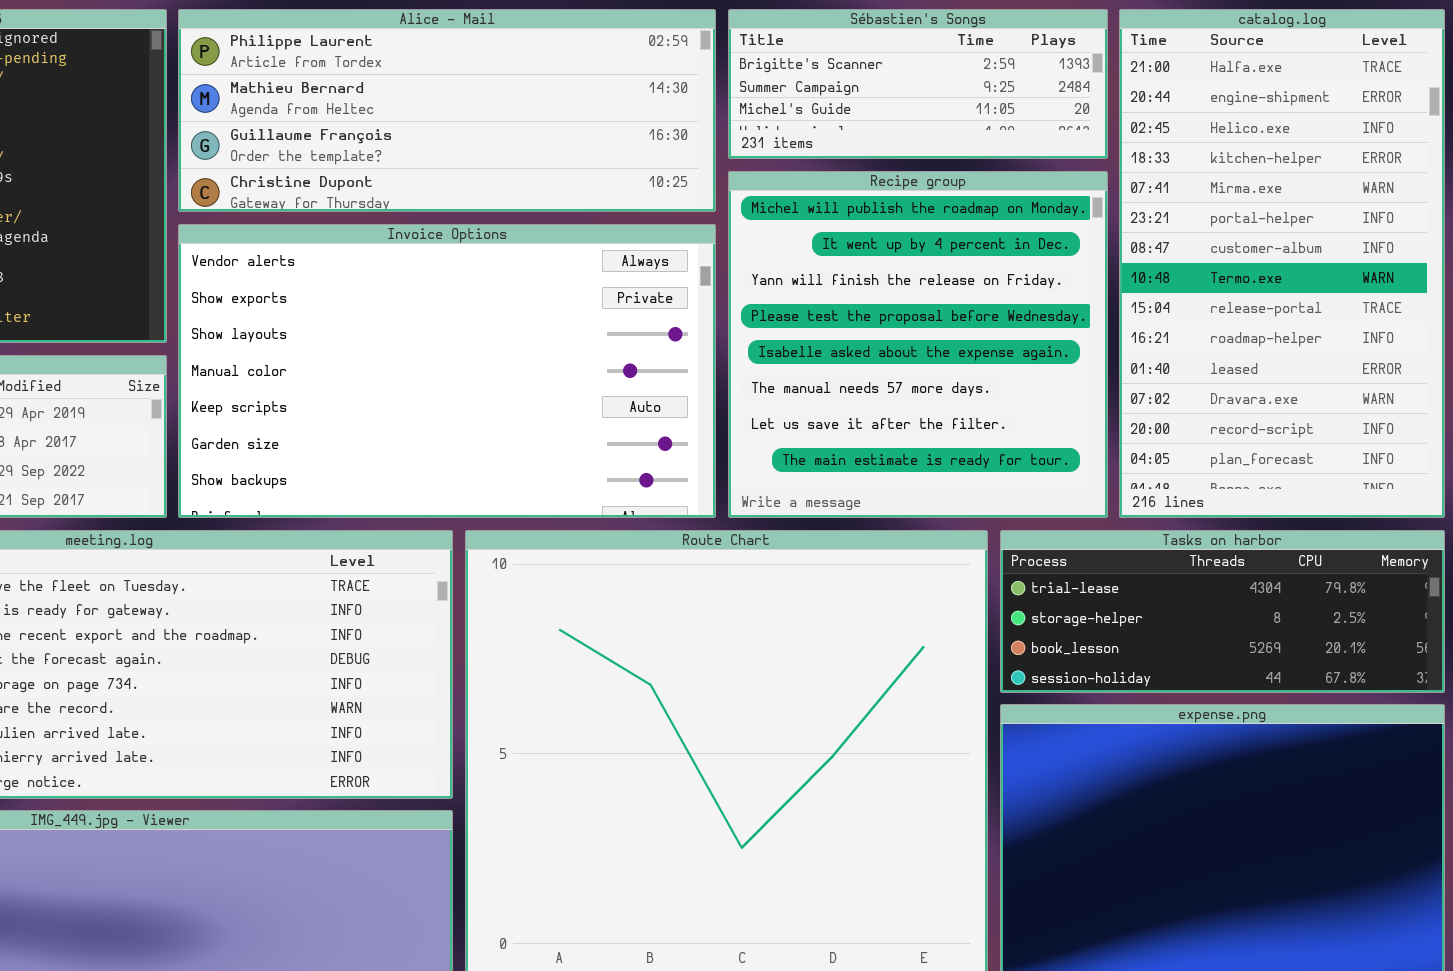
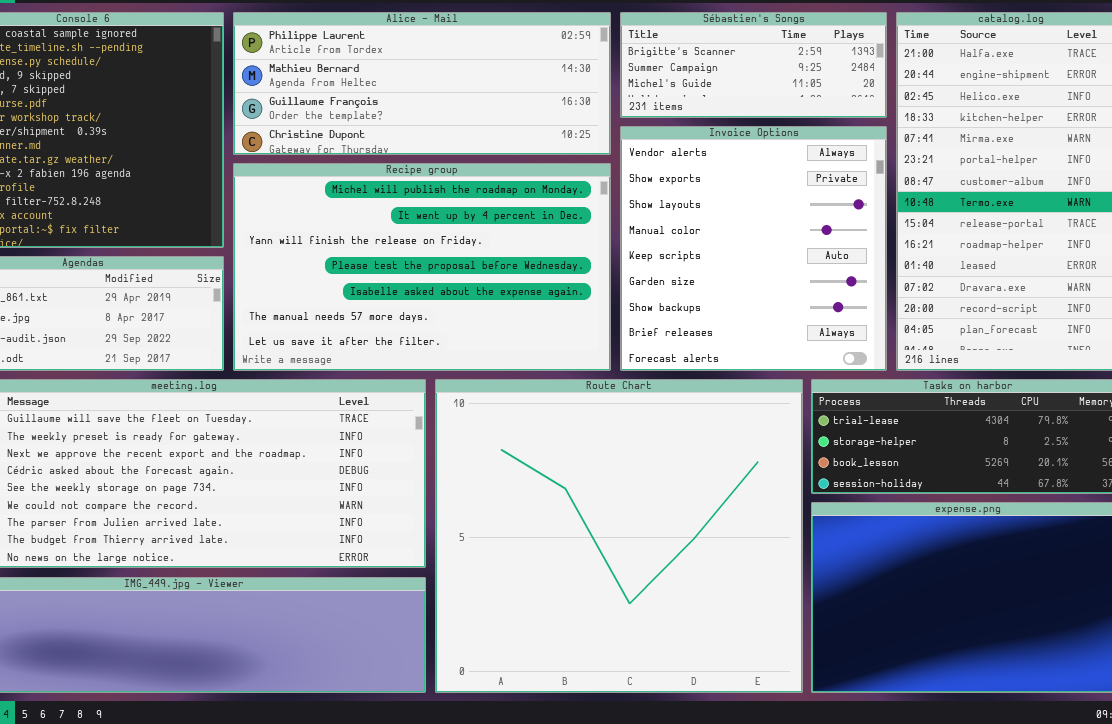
Recipe group: [728,171,1108,518] -> [233,163,611,371], moved, resized
Invoice Options: [178,224,716,518] -> [620,126,887,371], moved, resized

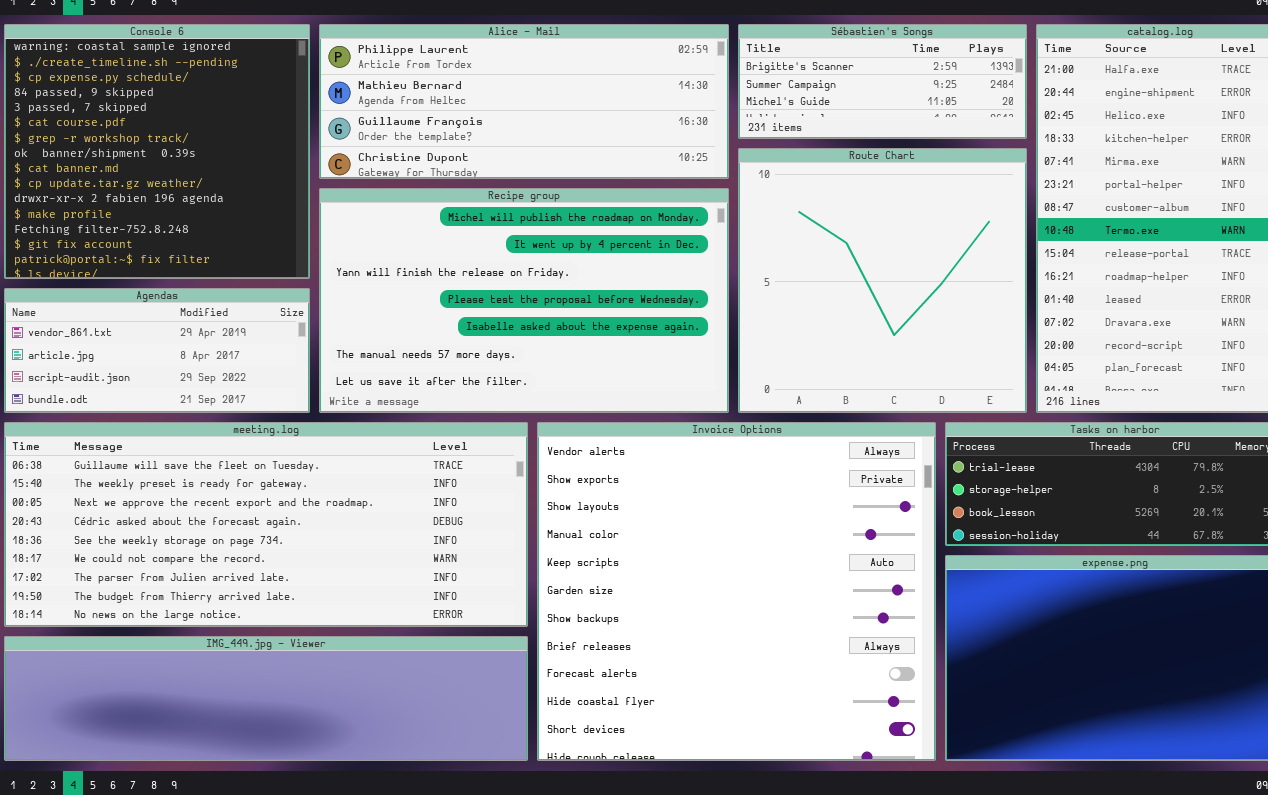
Invoice Options: [620,126,887,371] -> [537,422,936,761], moved, resized
Route Chart: [435,379,803,693] -> [738,148,1027,413], moved, resized

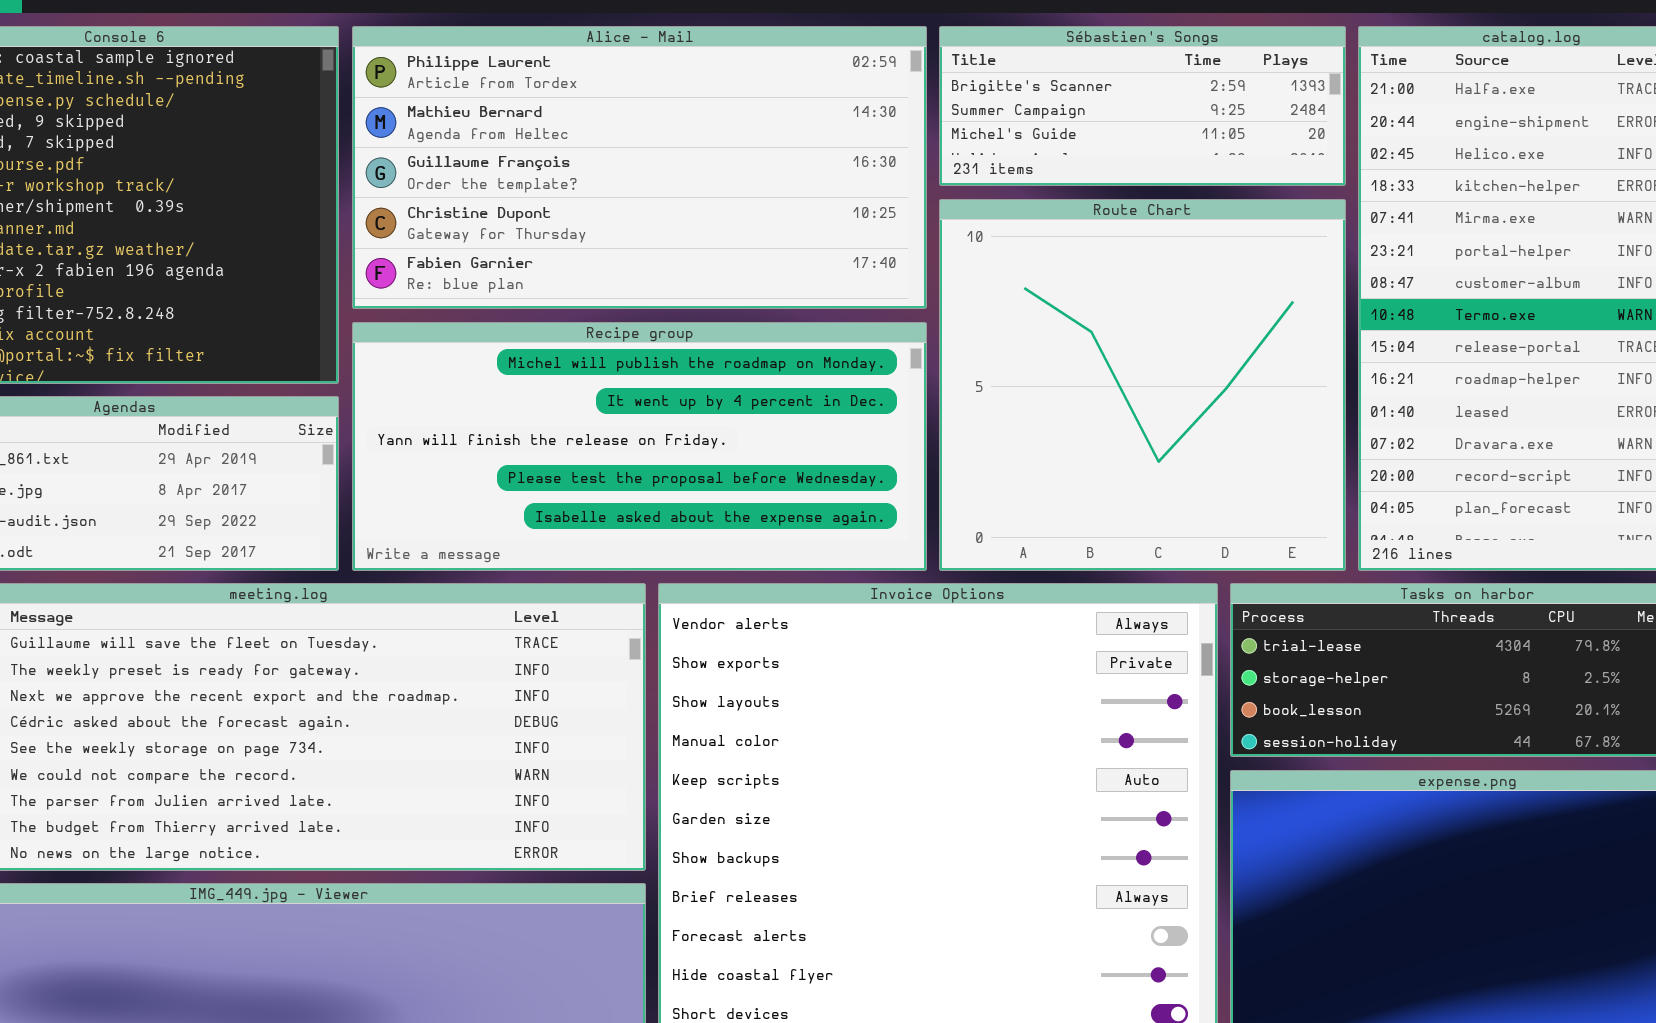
Alice - Mail: [319,24,729,179] -> [352,26,927,309], resized
Recipe group: [319,188,729,413] -> [352,322,927,571], resized

